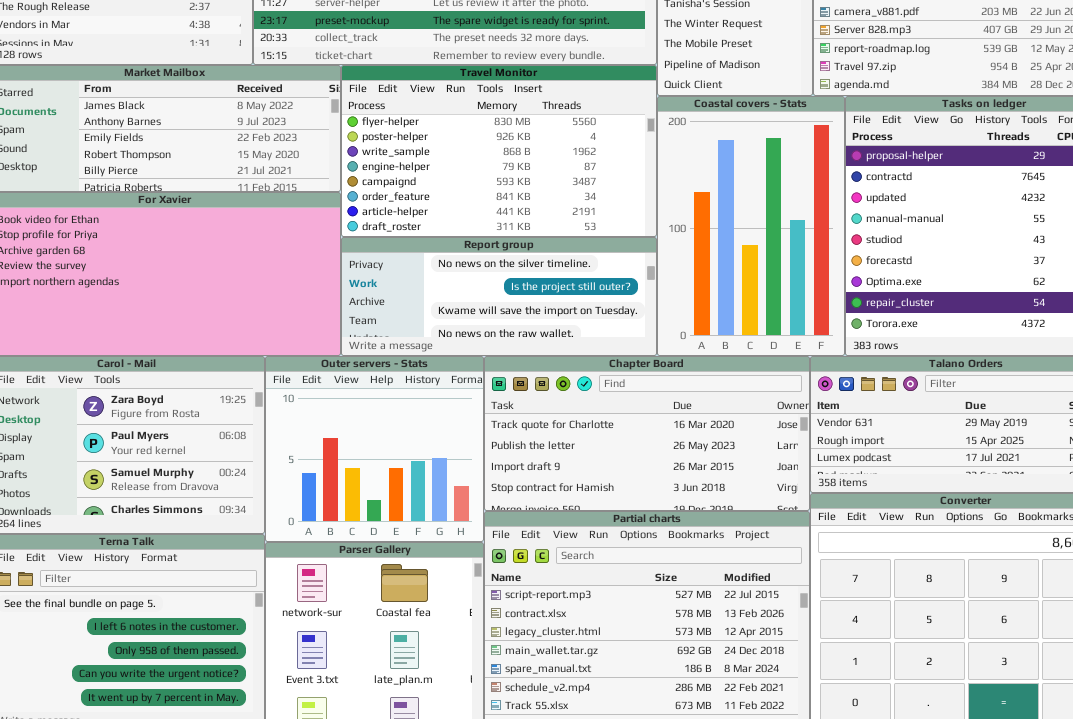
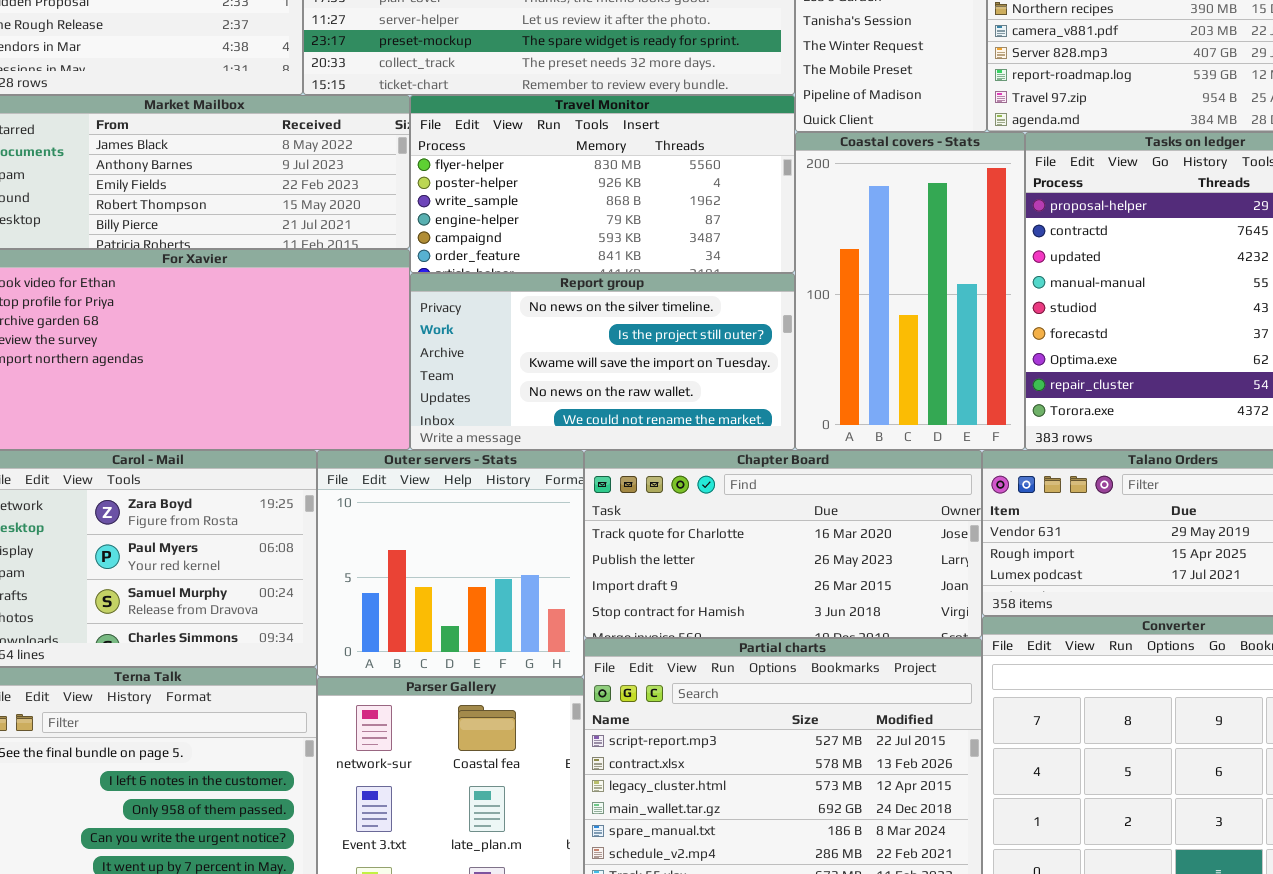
Travel Monitor: [341,65,657,237] -> [410,95,795,273], resized
Report group: [341,237,657,356] -> [410,273,795,450], resized

